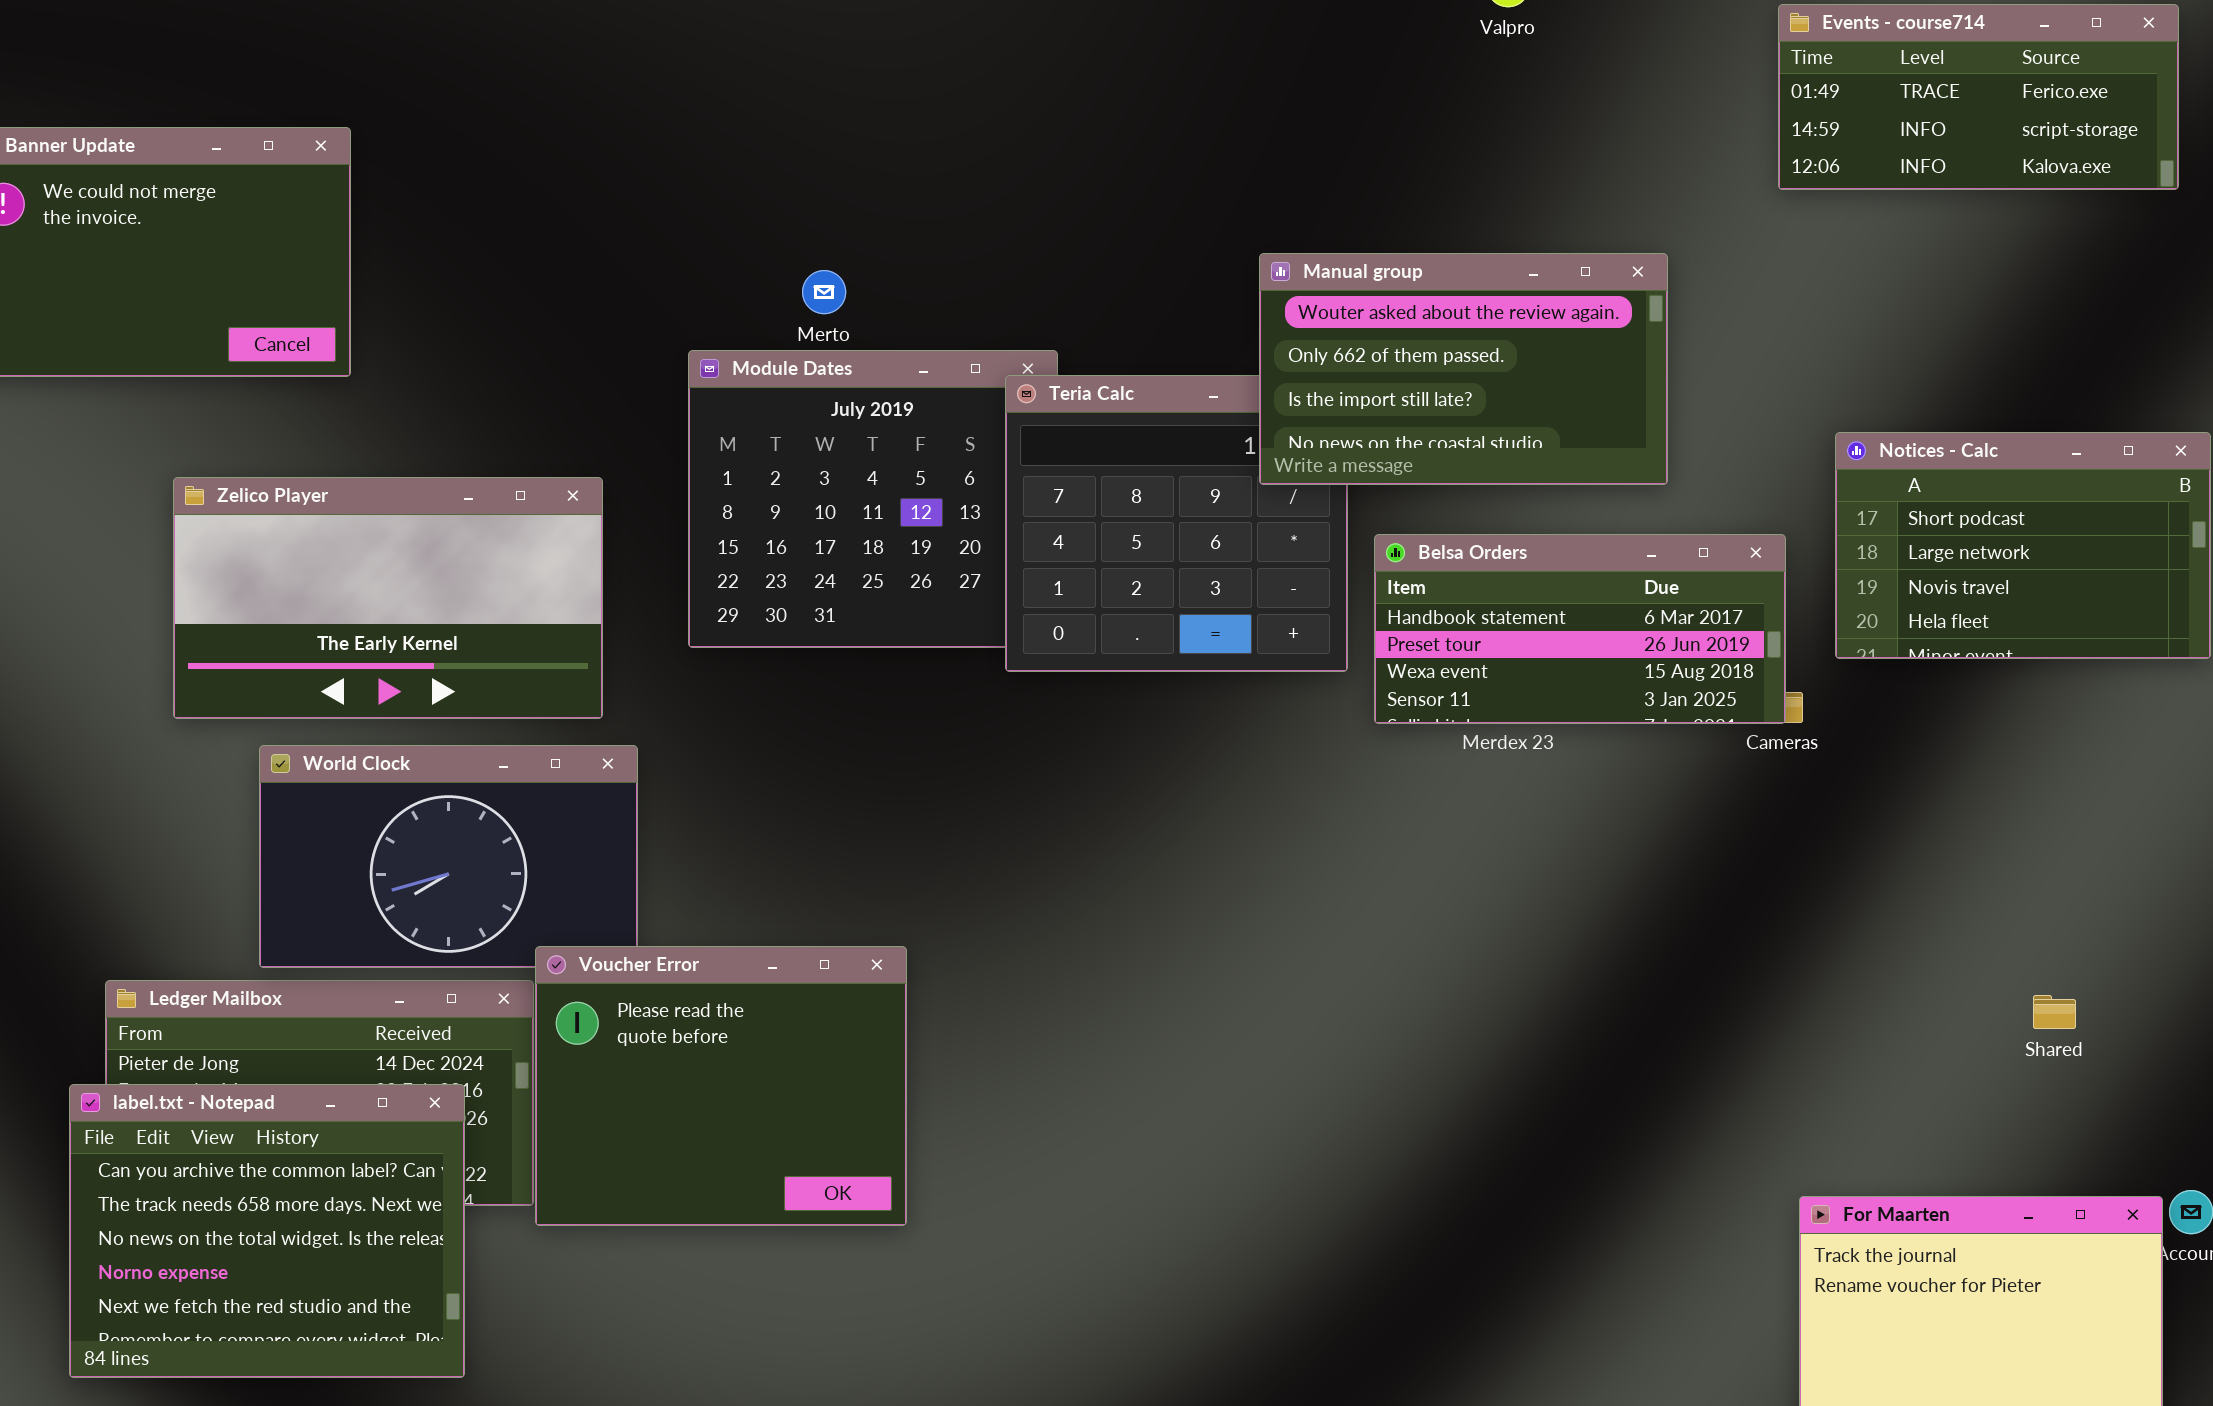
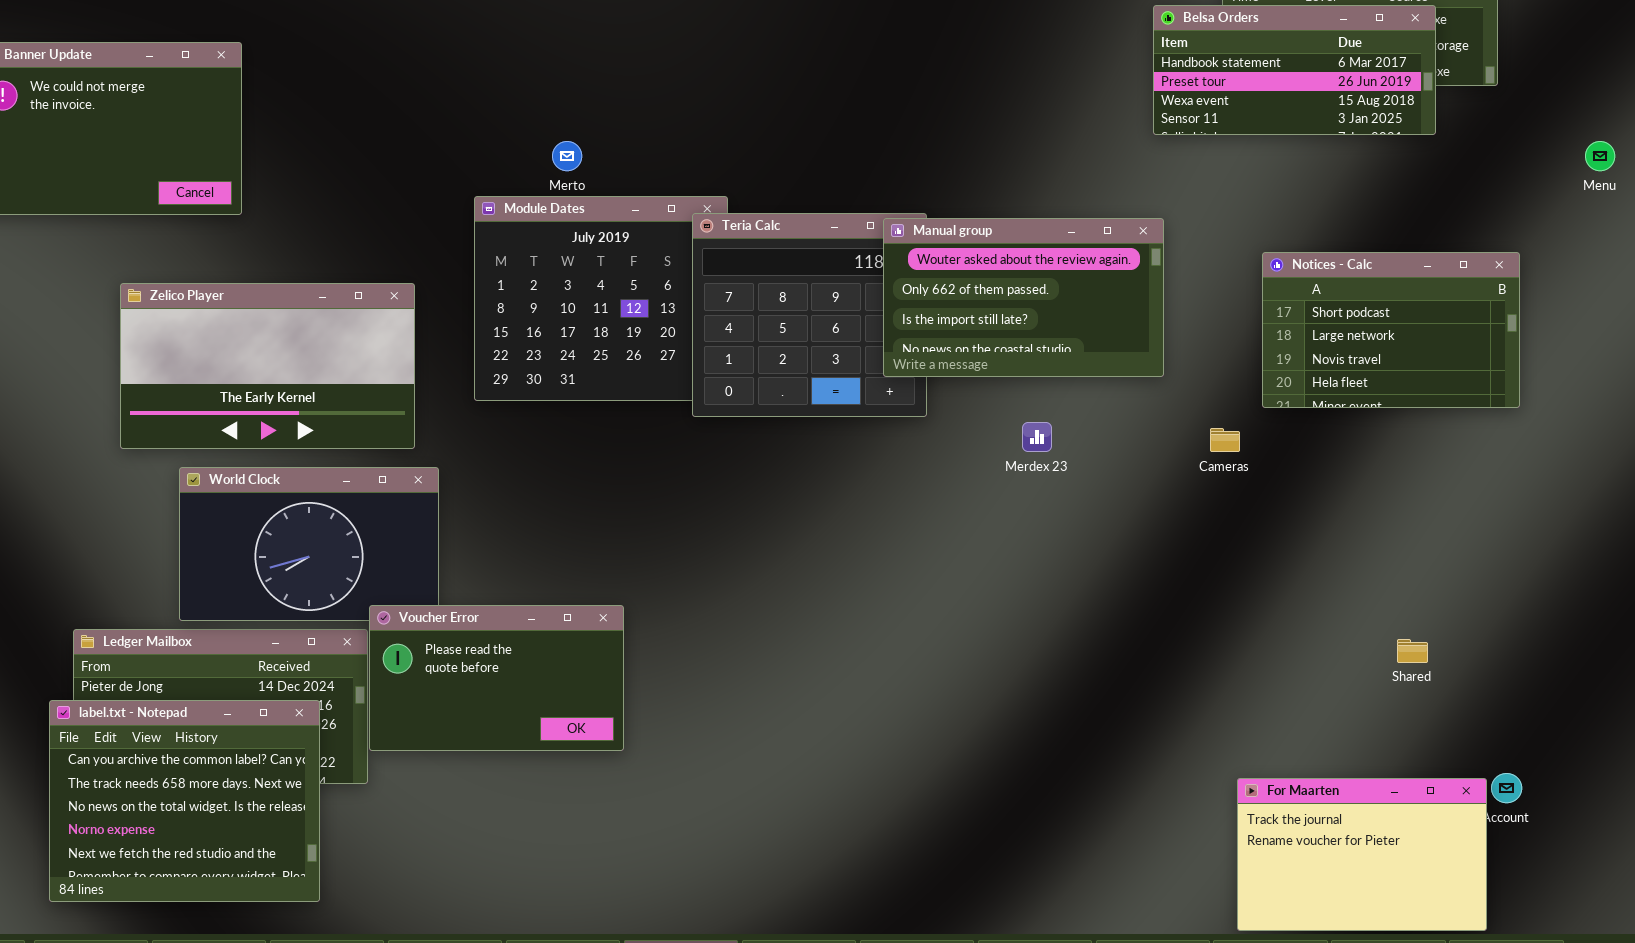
Manual group: [1259,253,1668,485] -> [883,218,1164,377], moved
Belsa Orders: [1374,534,1786,724] -> [1153,5,1436,135], moved
Voucher Error: [535,946,907,1226] -> [369,605,624,751], resized

